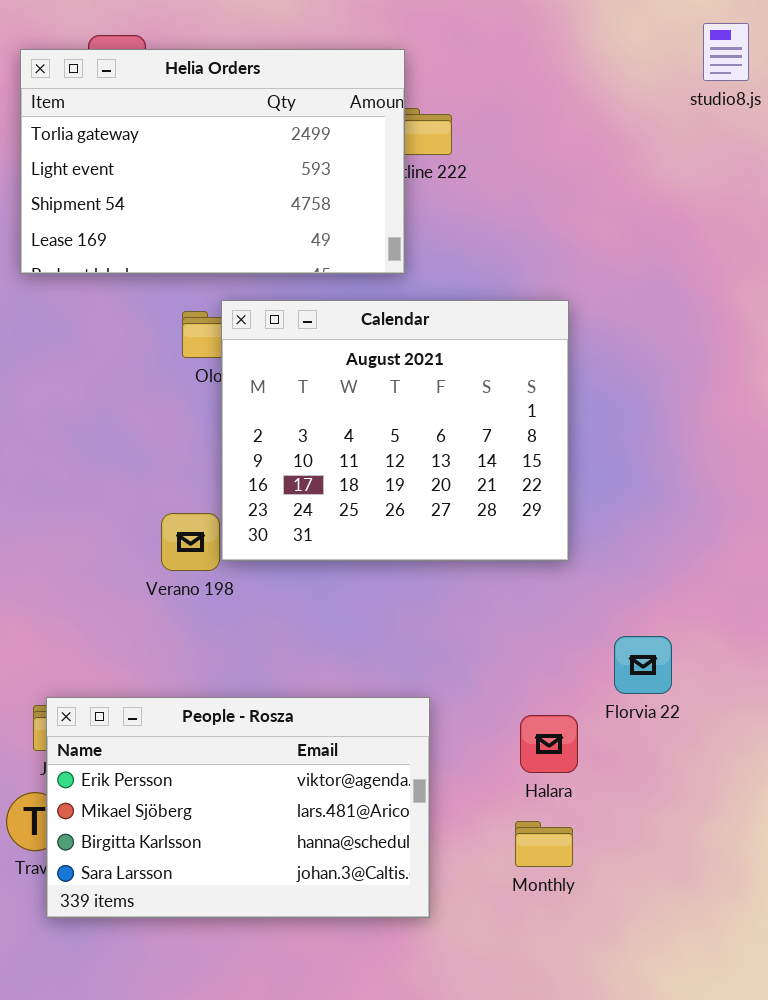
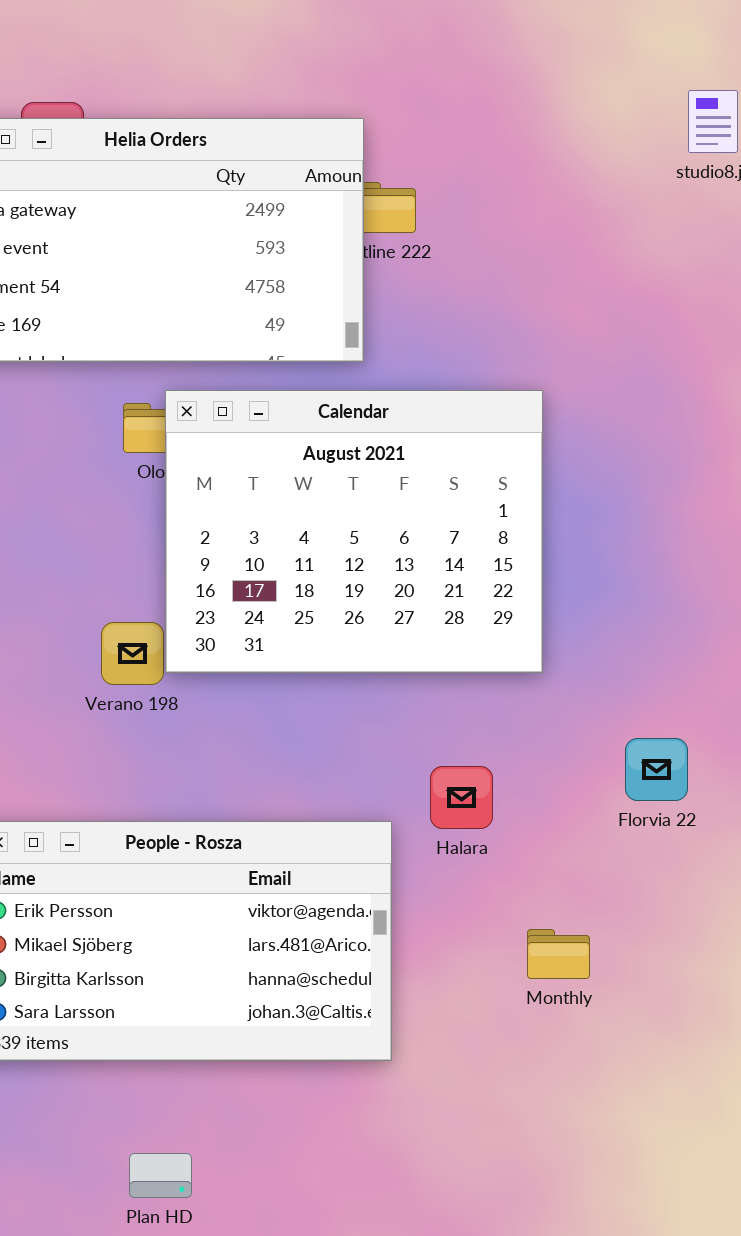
Florvia 22: [614,636,672,694] -> [625,738,688,801], moved
Halara: [520,715,578,773] -> [430,766,493,829], moved
Monthly: [515,821,573,867] -> [527,929,590,979], moved

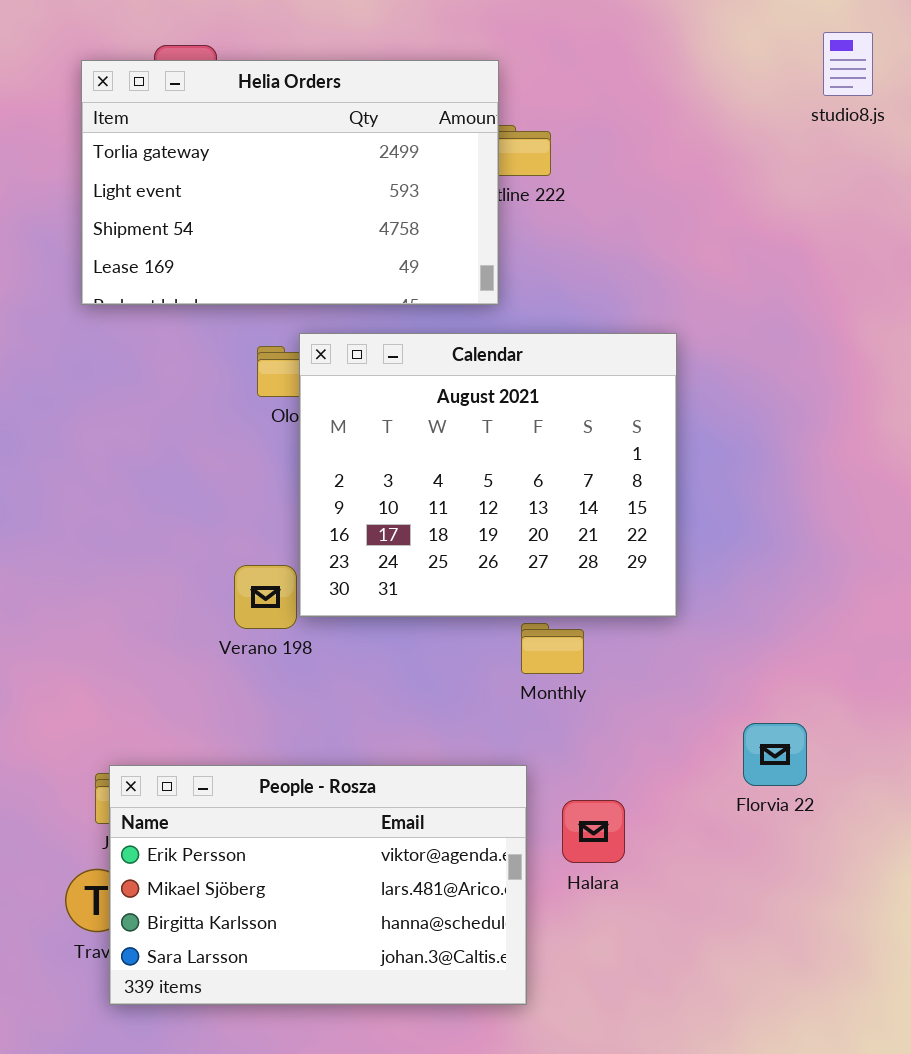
Florvia 22: [625,738,688,801] -> [743,723,807,786], moved
Halara: [430,766,493,829] -> [562,800,625,863], moved
Monthly: [527,929,590,979] -> [521,623,584,674], moved

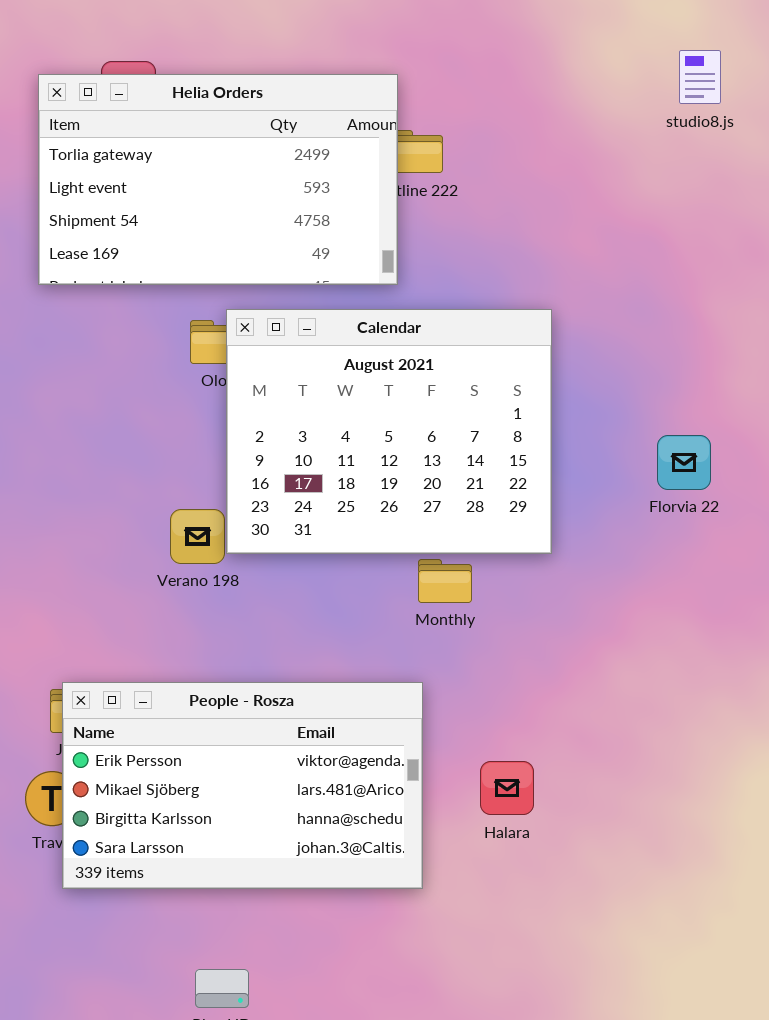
Florvia 22: [743,723,807,786] -> [657,435,711,490], moved
Halara: [562,800,625,863] -> [480,761,534,815], moved

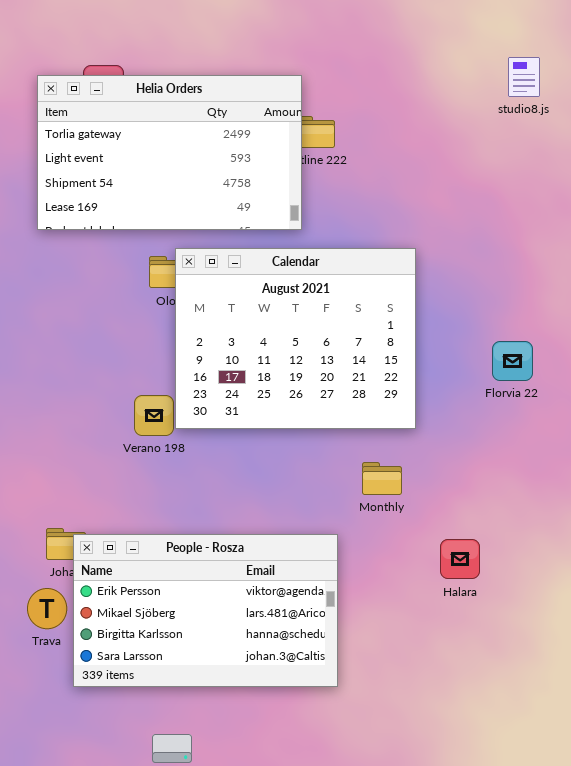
Monthly: [418,559,472,603] -> [362,462,402,495], moved
People - Rosza: [62,682,423,889] -> [73,534,338,687], moved
Halara: [480,761,534,815] -> [440,539,480,579], moved

